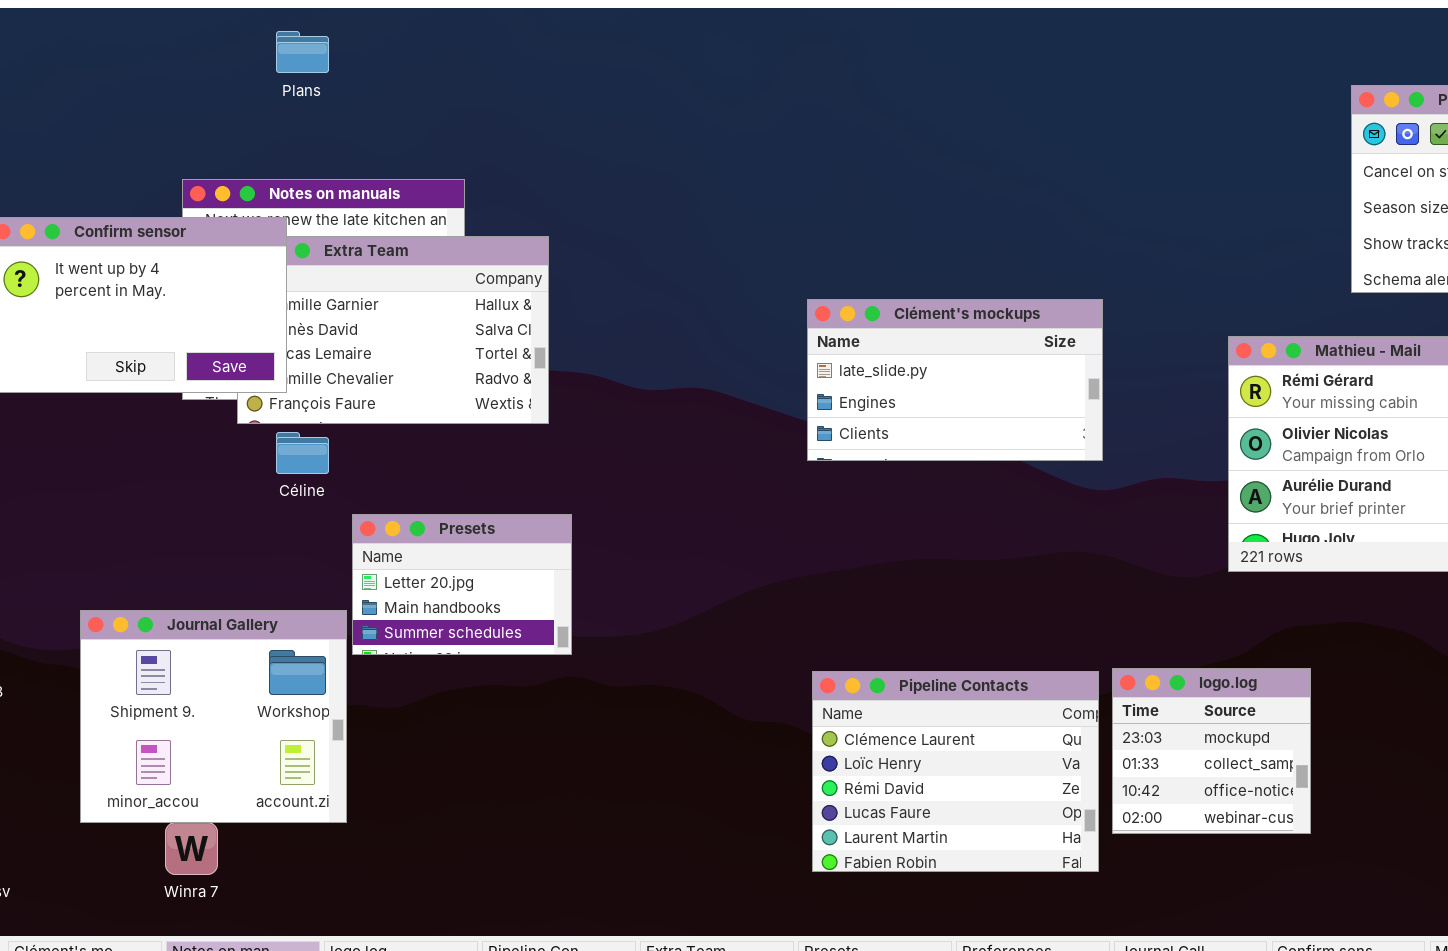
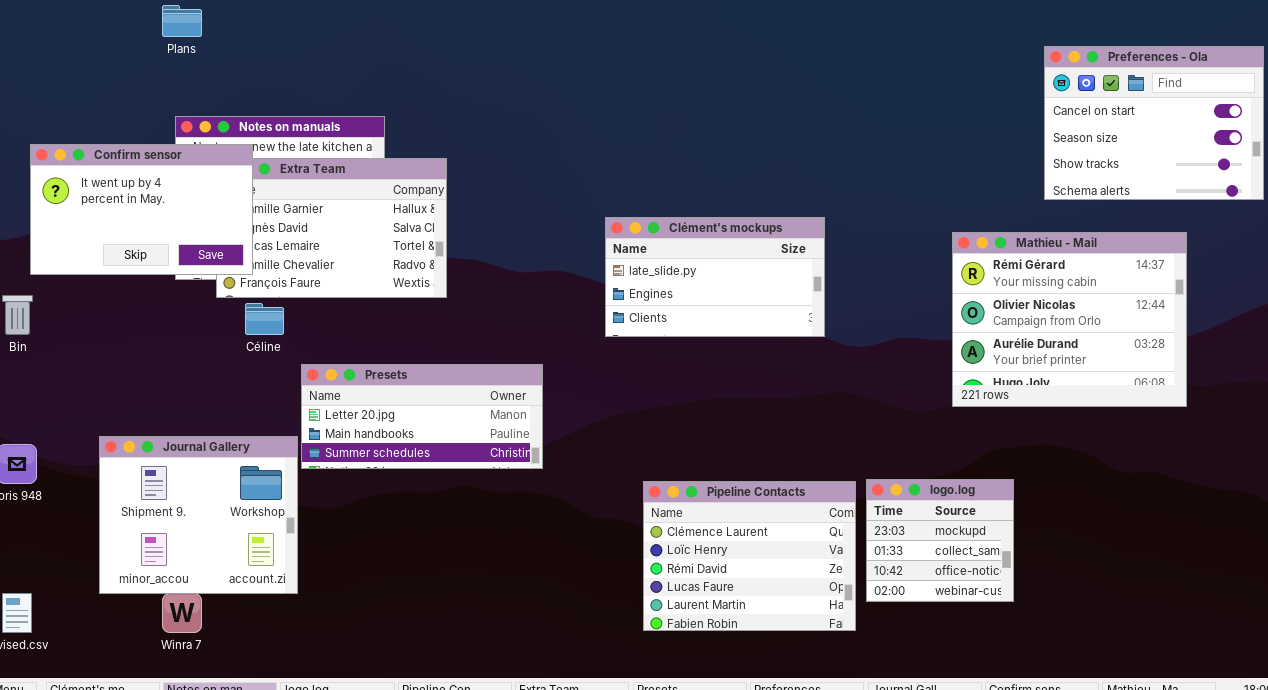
Plans: [276,31,329,73] -> [162,5,202,37], moved
Clément's mockups: [807,299,1103,461] -> [605,217,825,337], moved
Presets: [352,514,572,655] -> [301,364,543,469], resized

